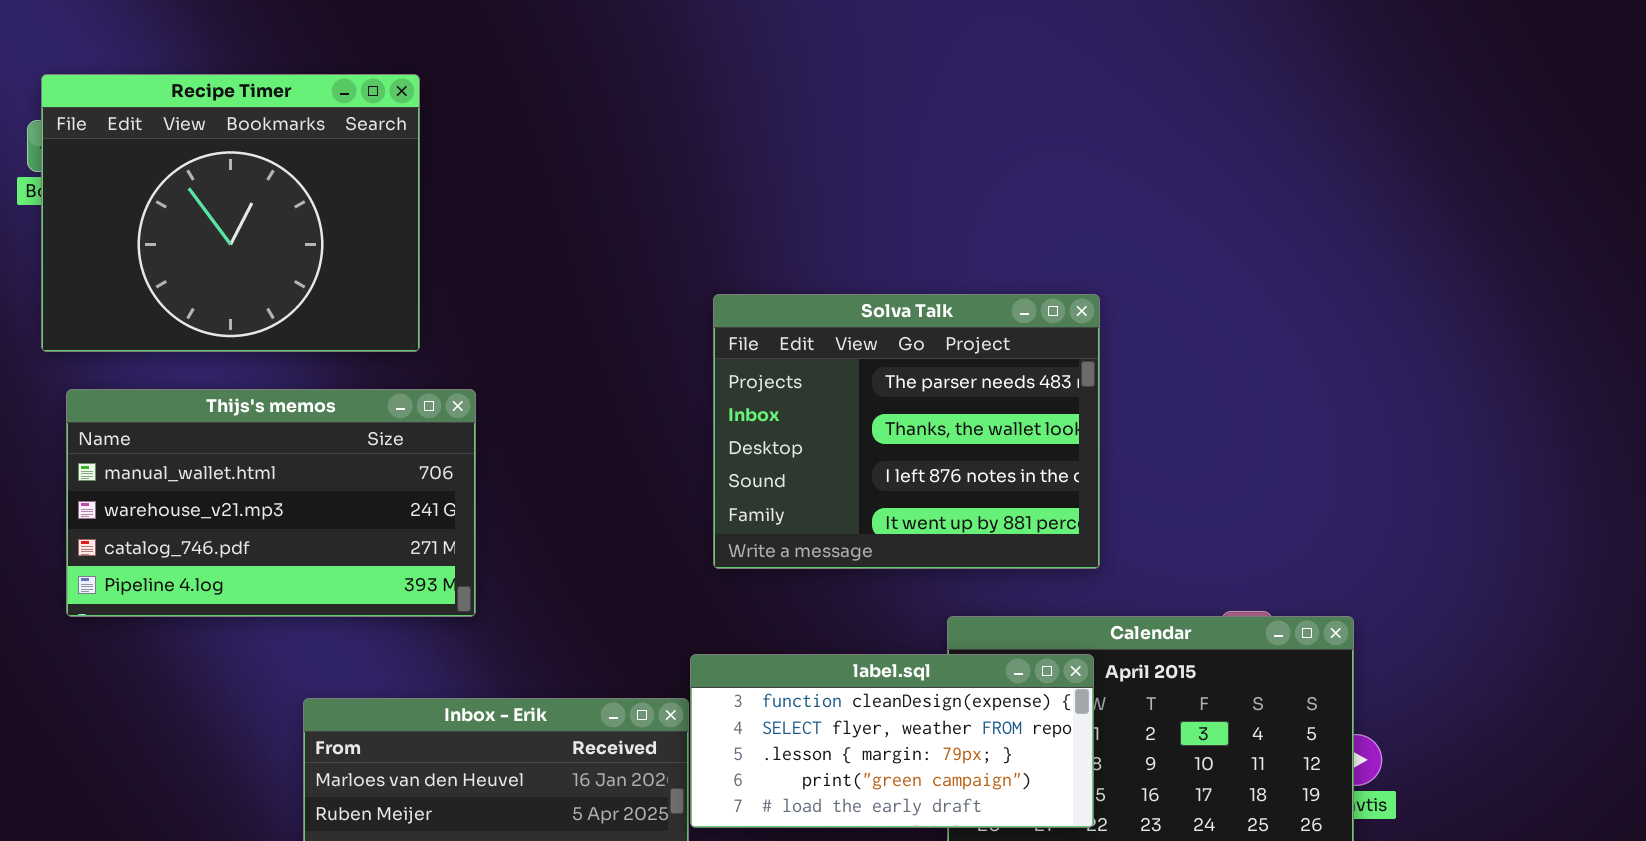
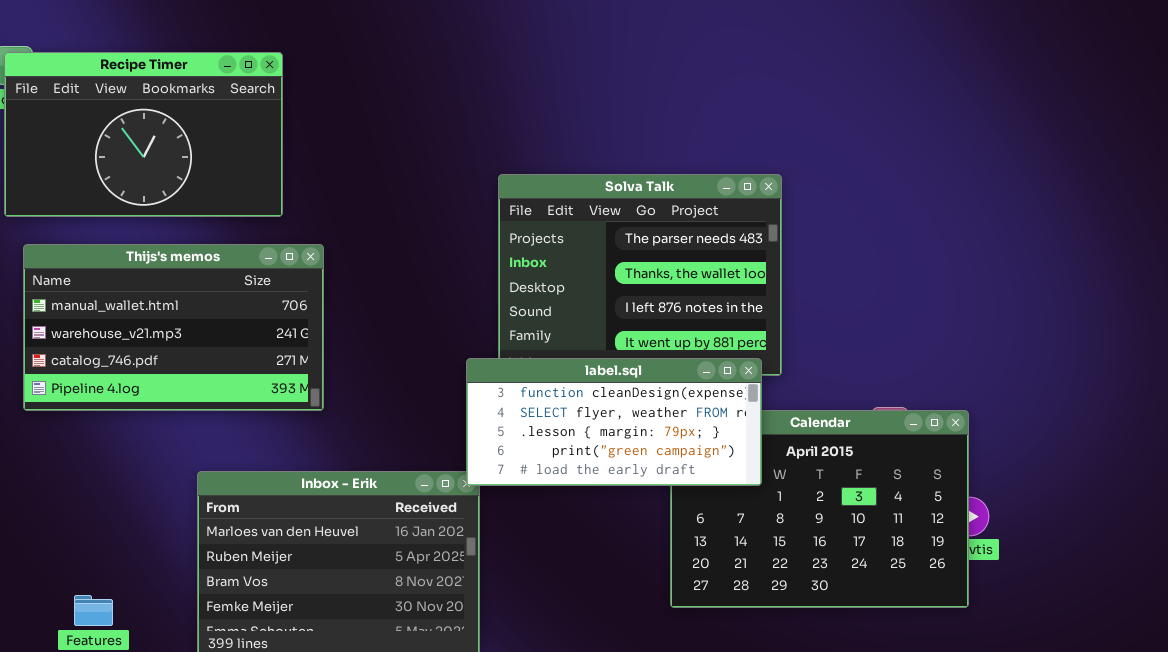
Recipe Timer: [41,74,420,352] -> [4,52,283,217], resized
label.sql: [690,654,1094,828] -> [466,358,762,486], moved

